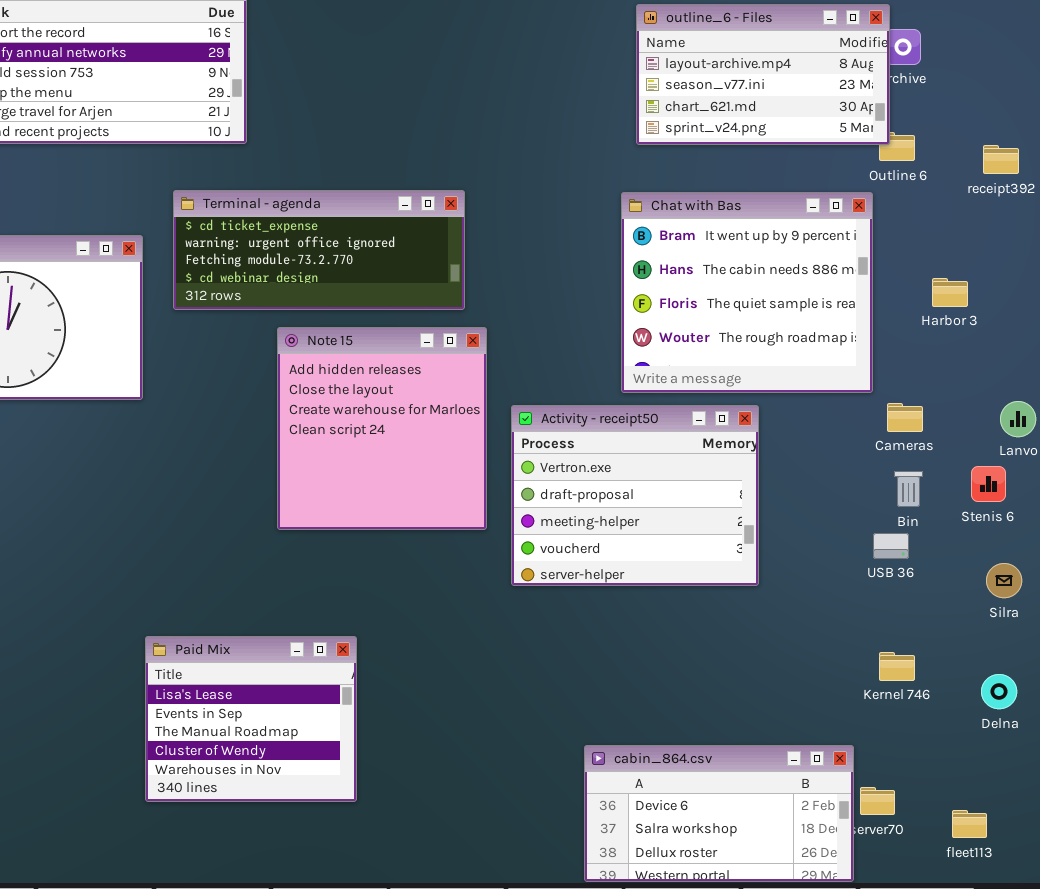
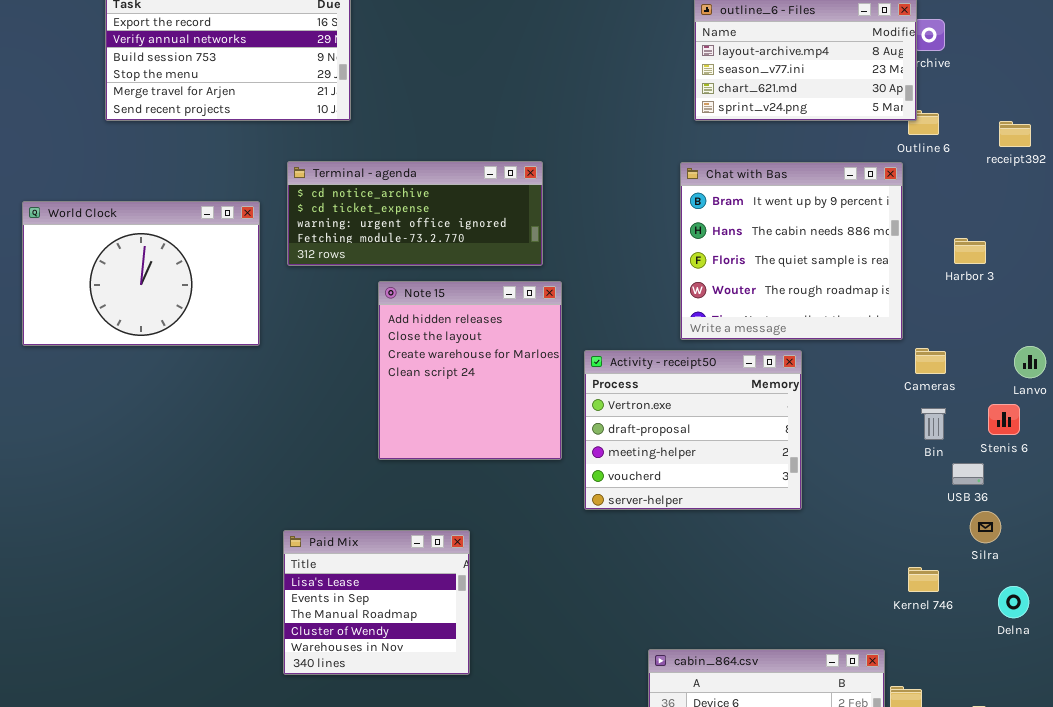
Terminal - agenda: [173,190,465,310] -> [287,161,543,266], scrolled up 1 row
USB 36: [873,533,909,559] -> [952,463,984,485], moved
Silra: [986,563,1022,598] -> [970,511,1001,543], moved
Paid Mix: [145,636,357,802] -> [283,530,470,675], moved

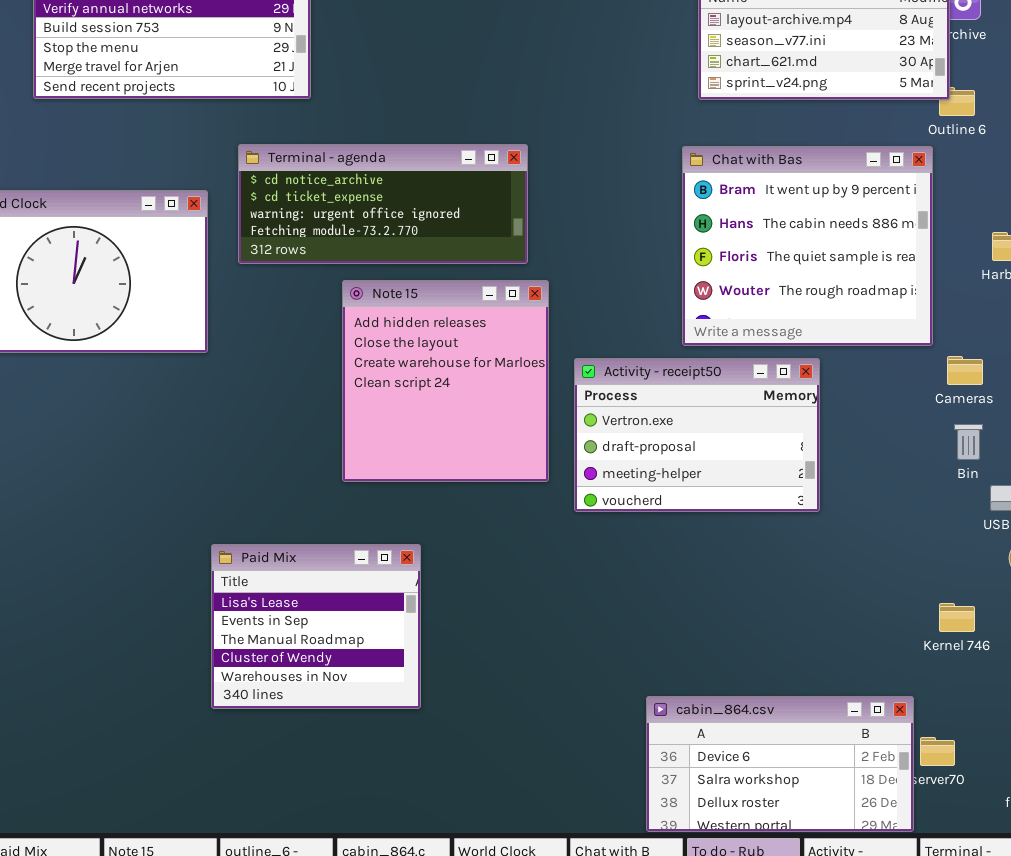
Activity - receipt50: [584,350,802,510] -> [574,358,820,512], resized
Paid Mix: [283,530,470,675] -> [211,544,421,709], moved

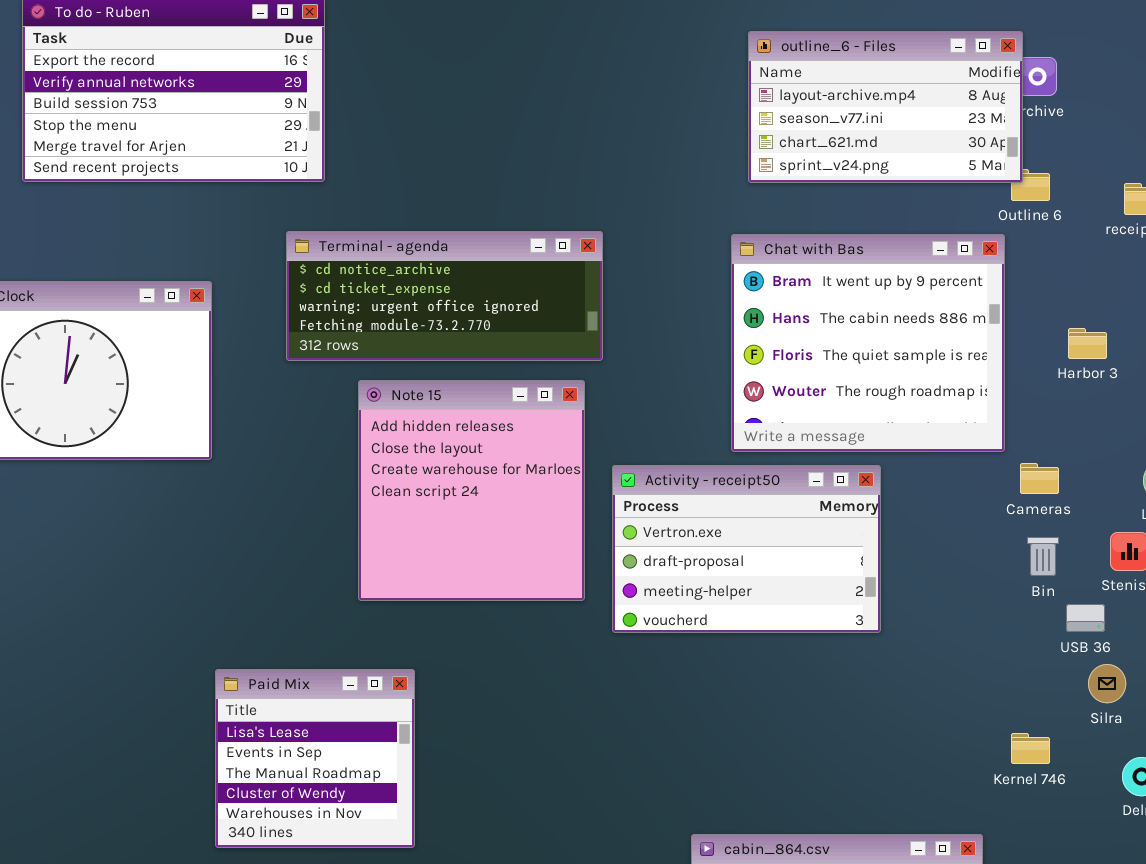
Terminal - agenda: [238,144,528,264] -> [286,231,603,361], moved
Paid Mix: [211,544,421,709] -> [215,669,415,848], resized

